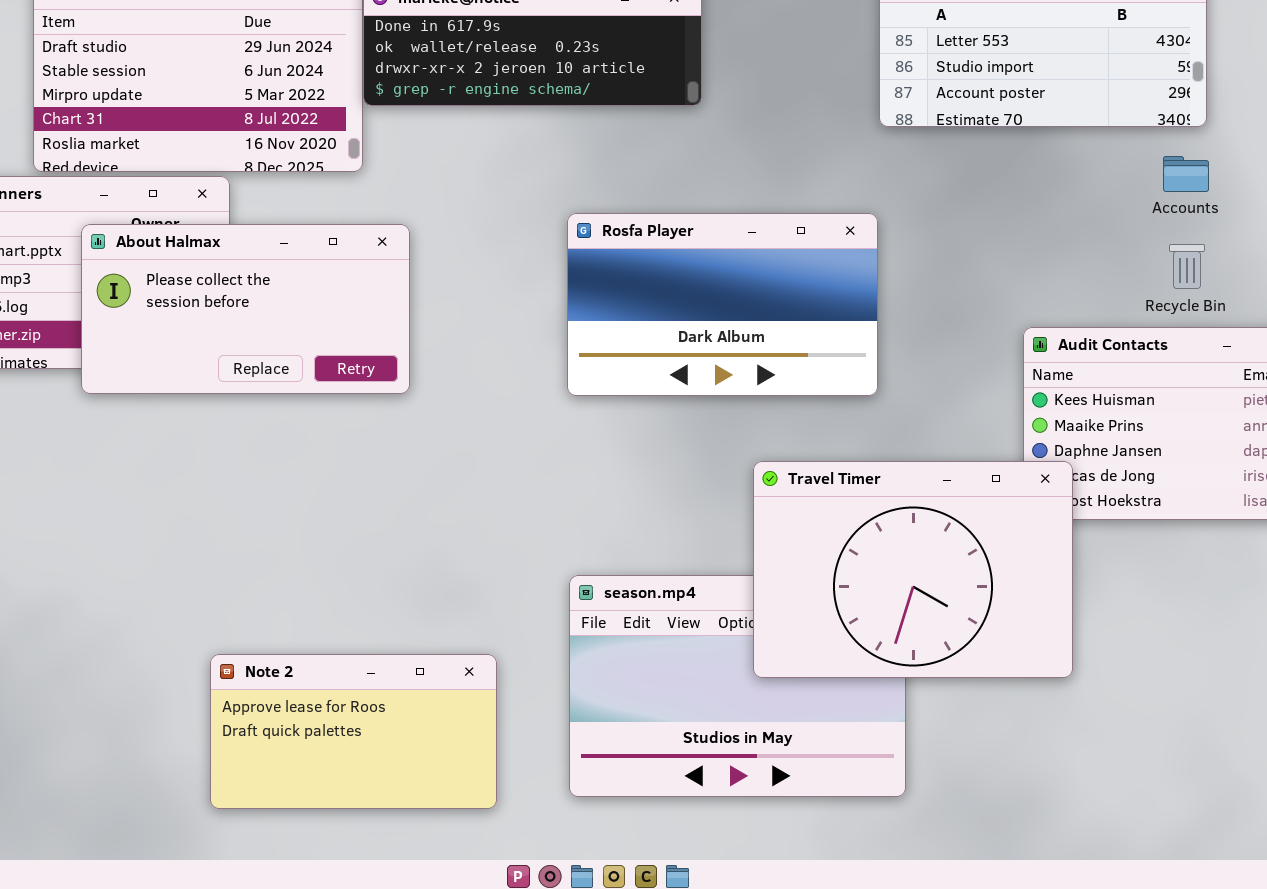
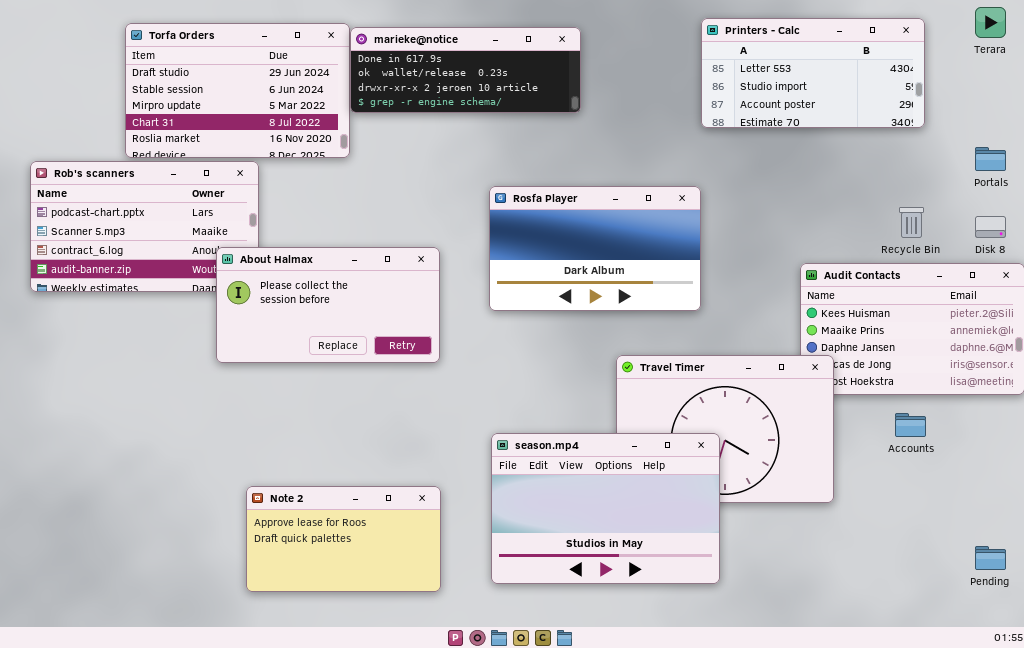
Accounts: [1163,156,1209,192] -> [895,413,926,437], moved
About Halmax: [81,224,410,394] -> [216,247,440,363], moved
season.mp4: [569,575,906,797] -> [491,433,720,584], raised

